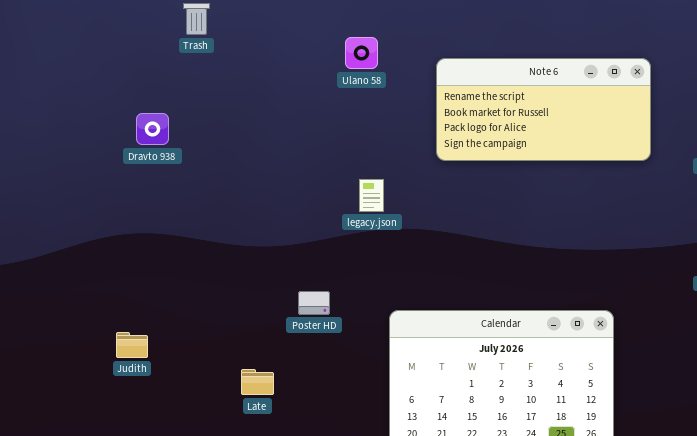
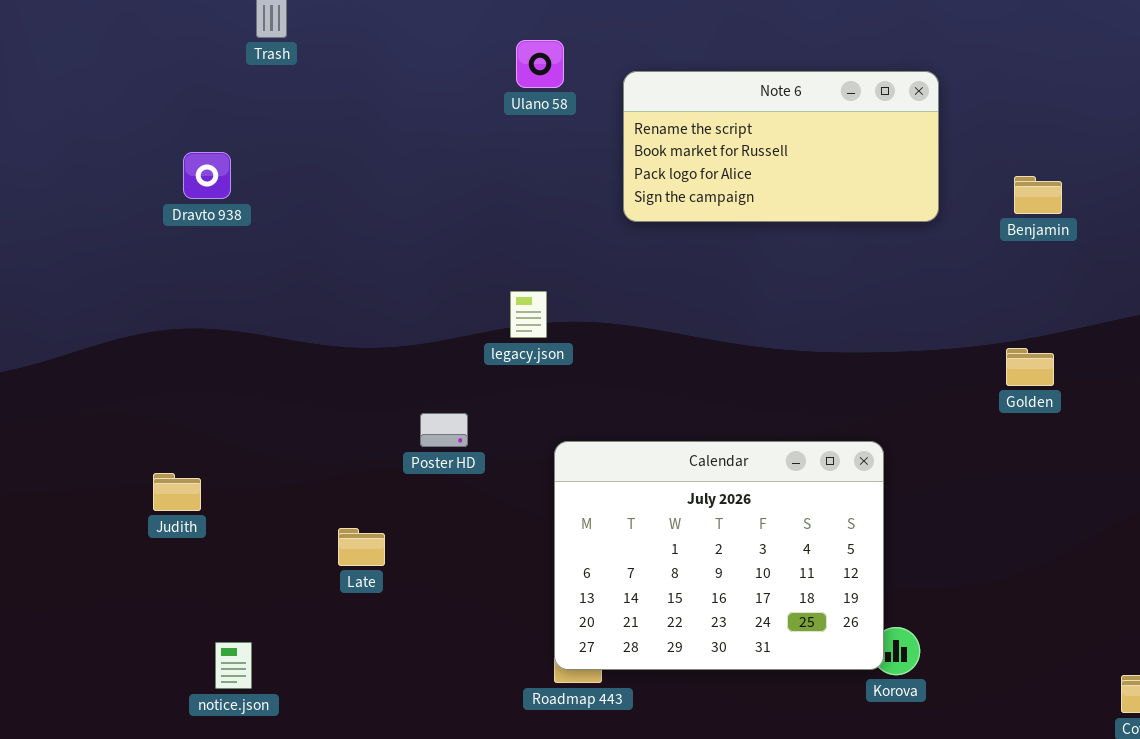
Ulano 58: [345,37,378,69] -> [516,40,564,88], moved
legacy.json: [359,179,384,212] -> [510,291,547,338], moved

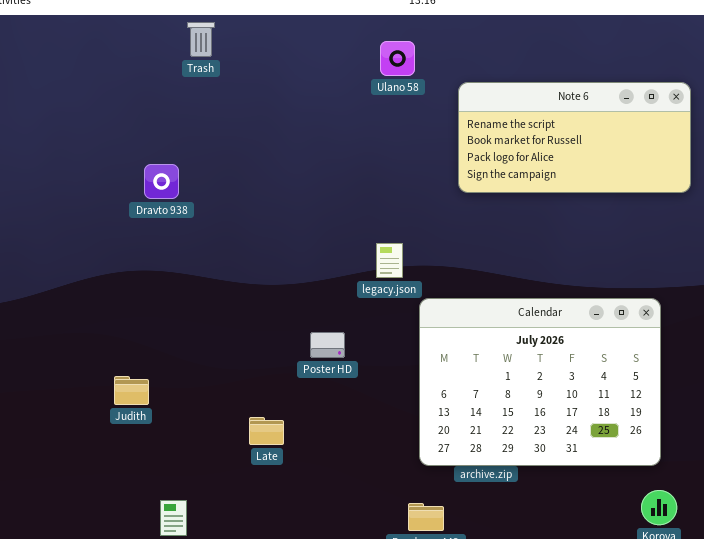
Ulano 58: [516,40,564,88] -> [380,41,415,76], moved
Dravto 938: [183,152,231,199] -> [144,164,179,199], moved
Calendar: [554,441,884,670] -> [419,298,661,466], moved

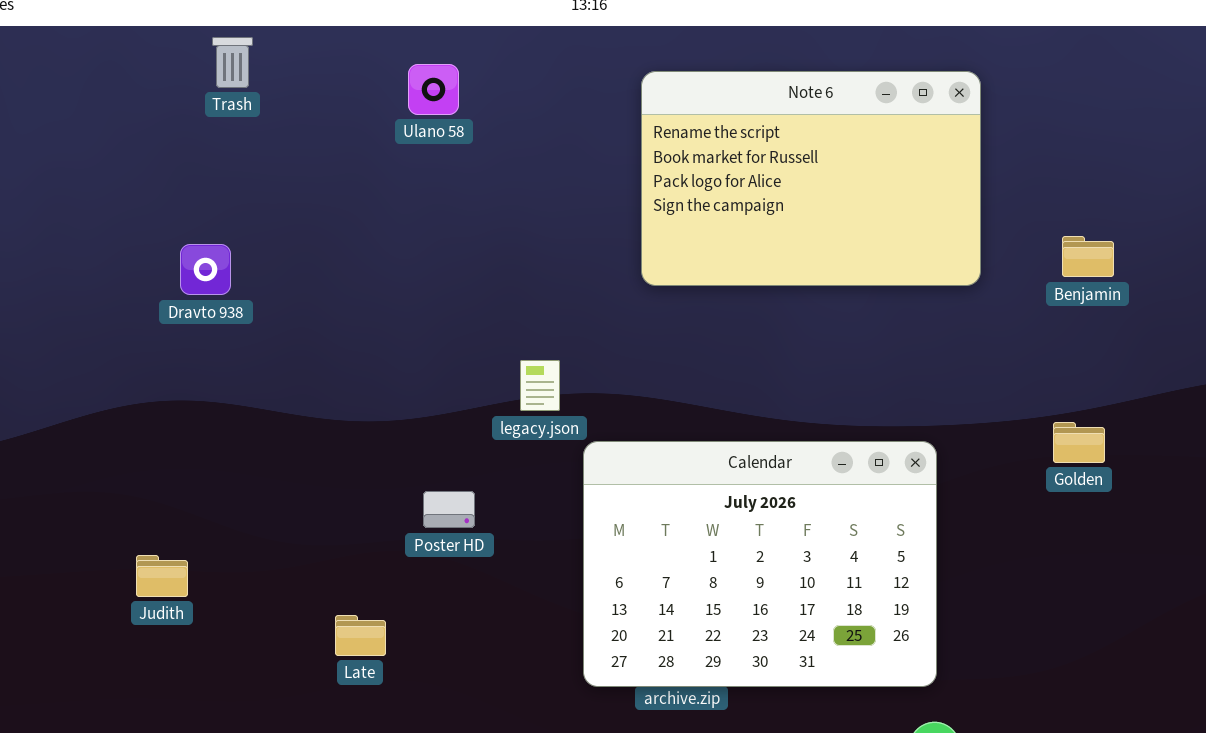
Trash: [187,22,215,57] -> [212,37,253,88], moved
Ulano 58: [380,41,415,76] -> [408,64,459,115], moved
Note 6: [458,82,691,193] -> [641,71,981,286], resized

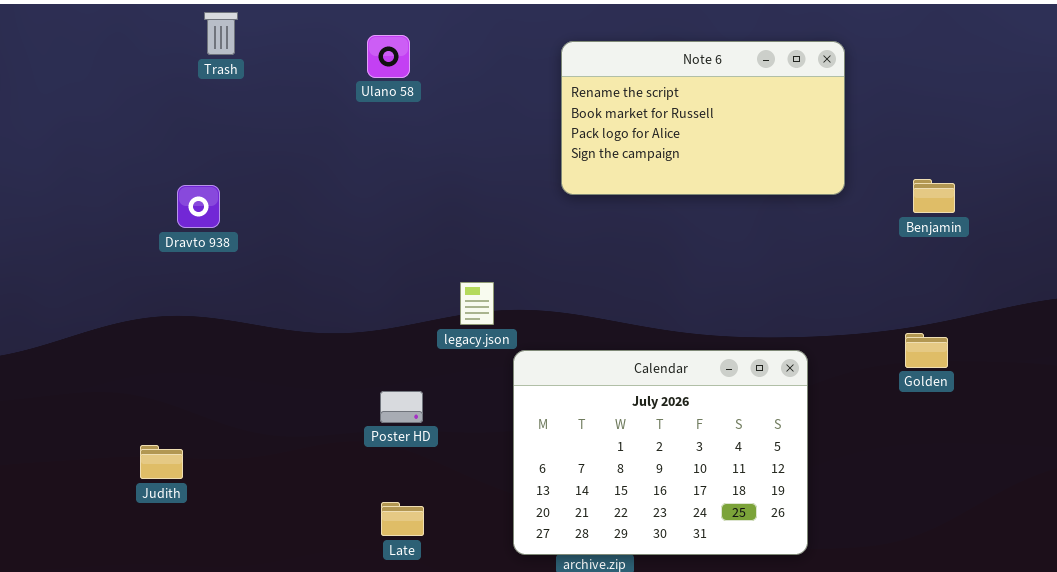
Note 6: [641,71,981,286] -> [561,41,845,195], resized
Late: [335,615,386,656] -> [381,502,424,536], moved

